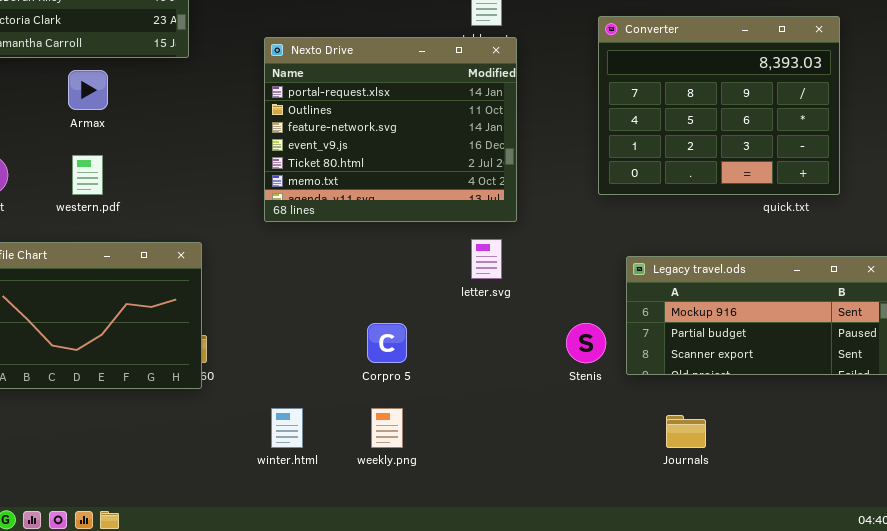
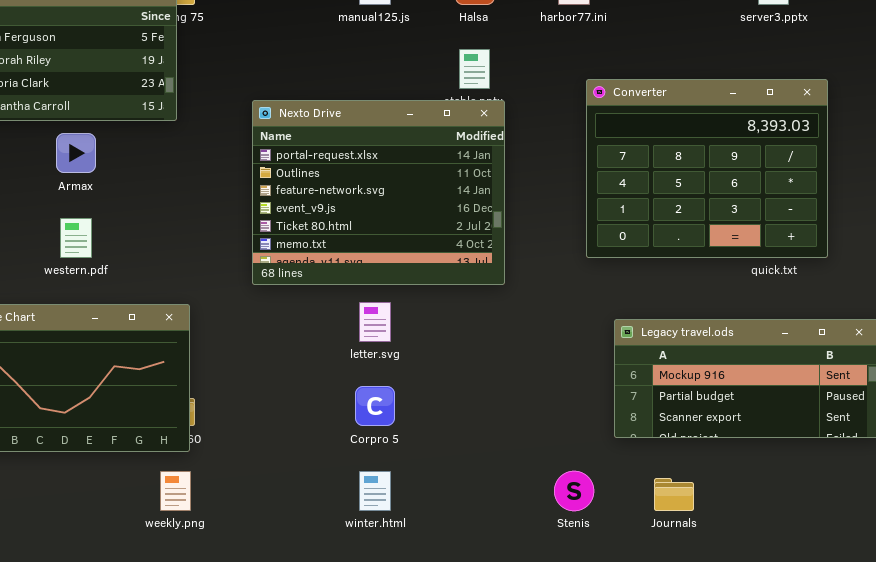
letter.svg: [471,239,502,279] -> [359,302,391,342], moved
Stenis: [566,323,606,363] -> [554,471,594,511], moved
winter.html: [271,408,303,448] -> [359,471,391,511], moved
weekly.png: [371,408,403,448] -> [160,471,191,511], moved

